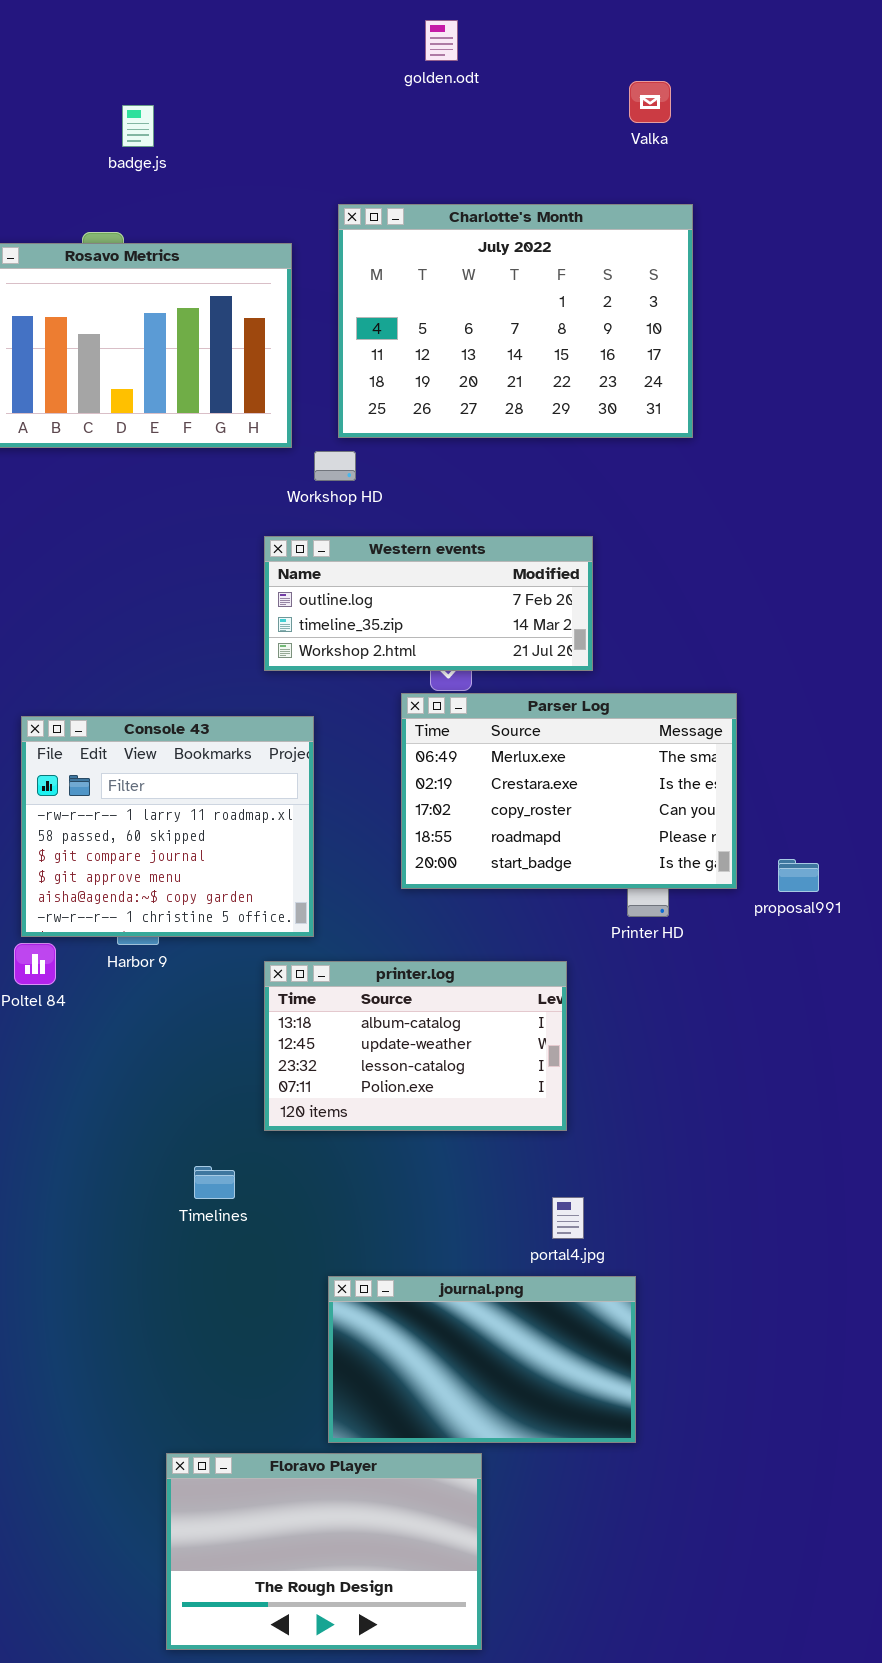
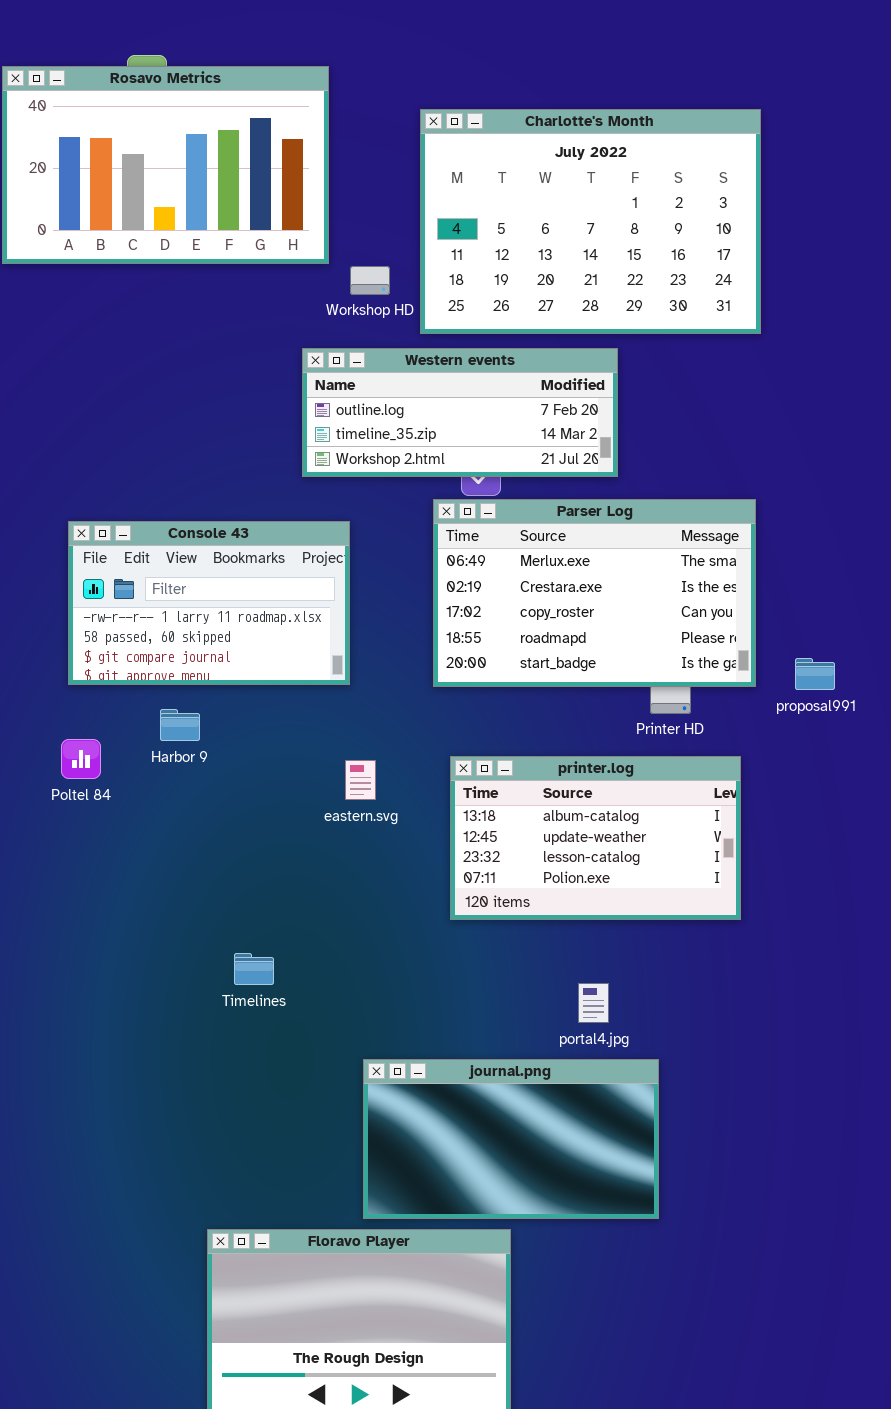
Charlotte's Month: [338,204,693,438] -> [420,109,761,334], moved
Console 43: [21,716,314,937] -> [68,521,350,685], resized
printer.log: [264,961,567,1131] -> [450,756,741,920], moved

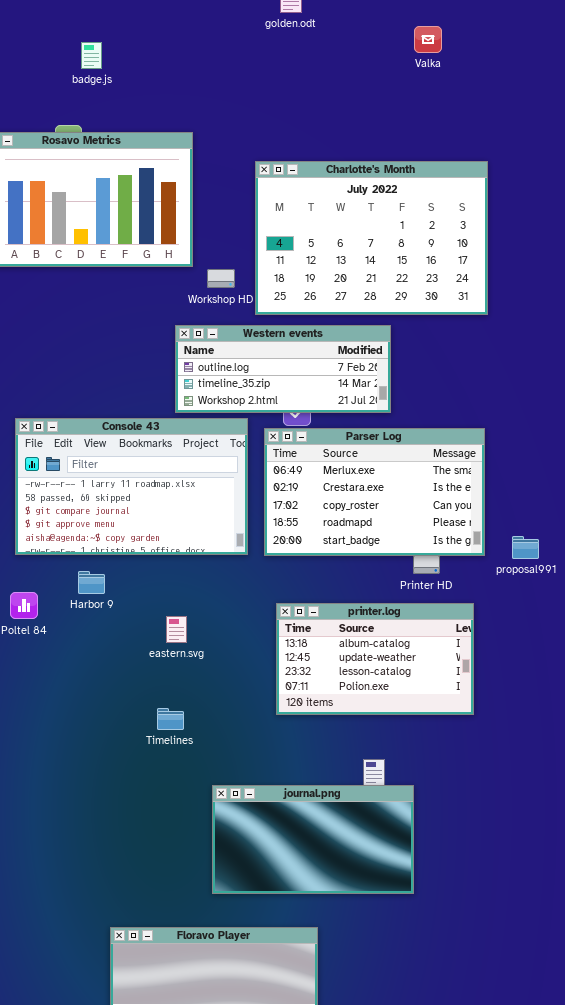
Console 43: [68,521,350,685] -> [15,418,248,555], resized
eastern.svg: [345,760,376,800] -> [166,616,187,643], moved
Timelines: [234,953,274,985] -> [157,708,184,730], moved
journal.png: [363,1059,659,1219] -> [212,785,414,894], moved

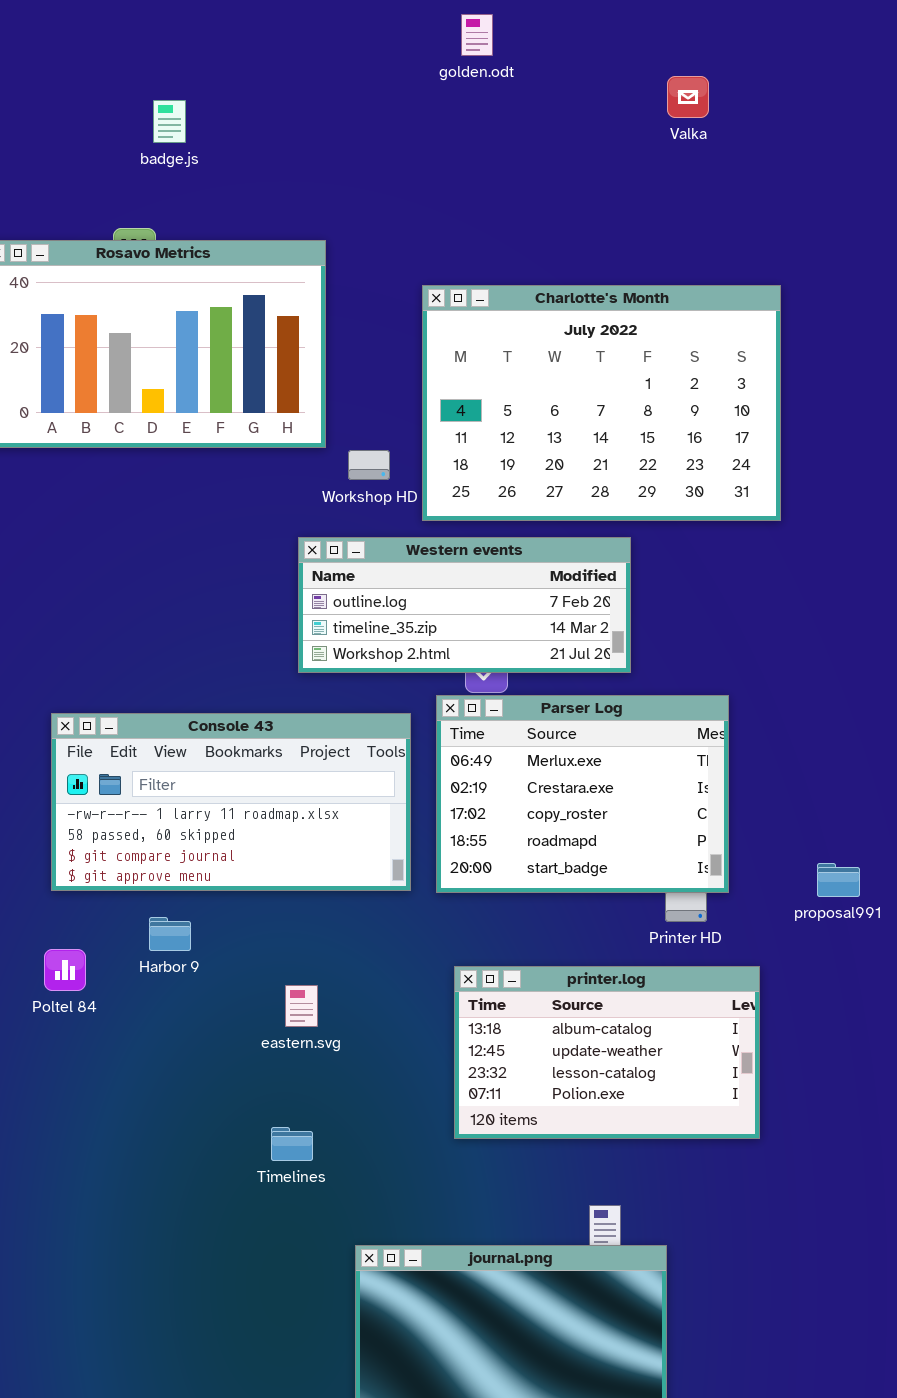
Console 43: [15,418,248,555] -> [51,713,411,891], resized
Parser Log: [264,428,485,556] -> [436,695,729,893], resized

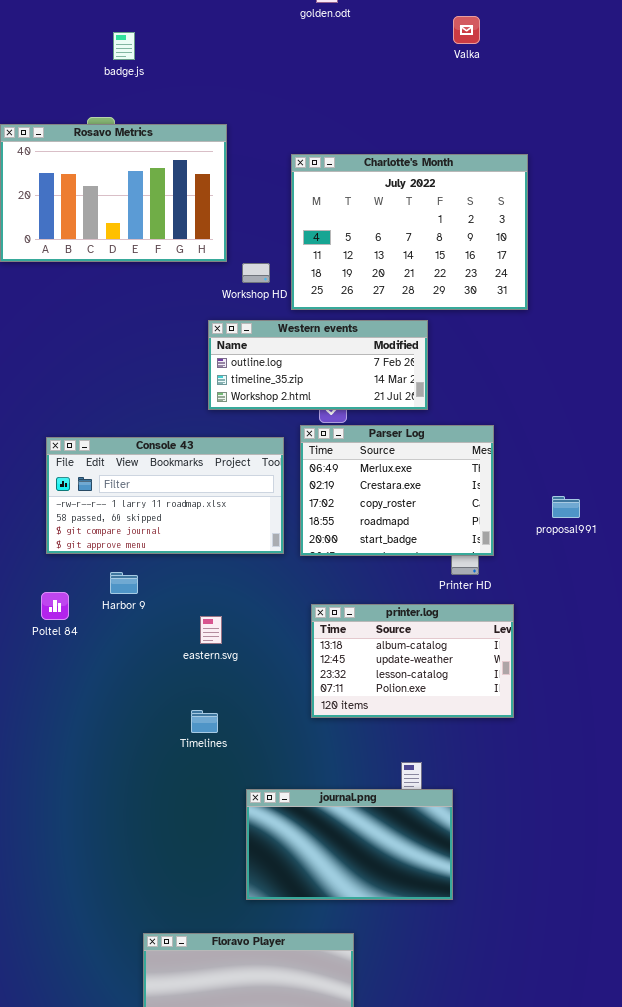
proposal991: [817,863,860,897] -> [552,496,580,518], moved

